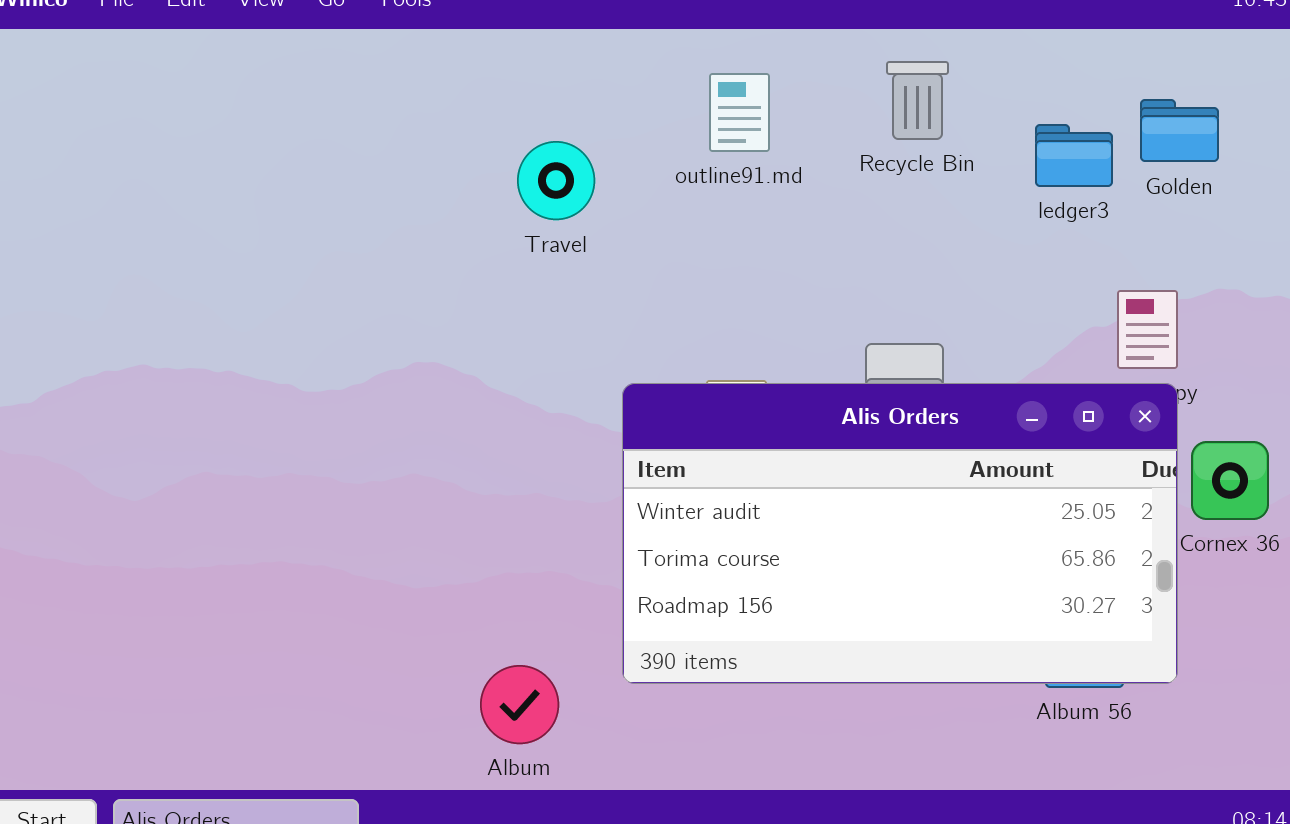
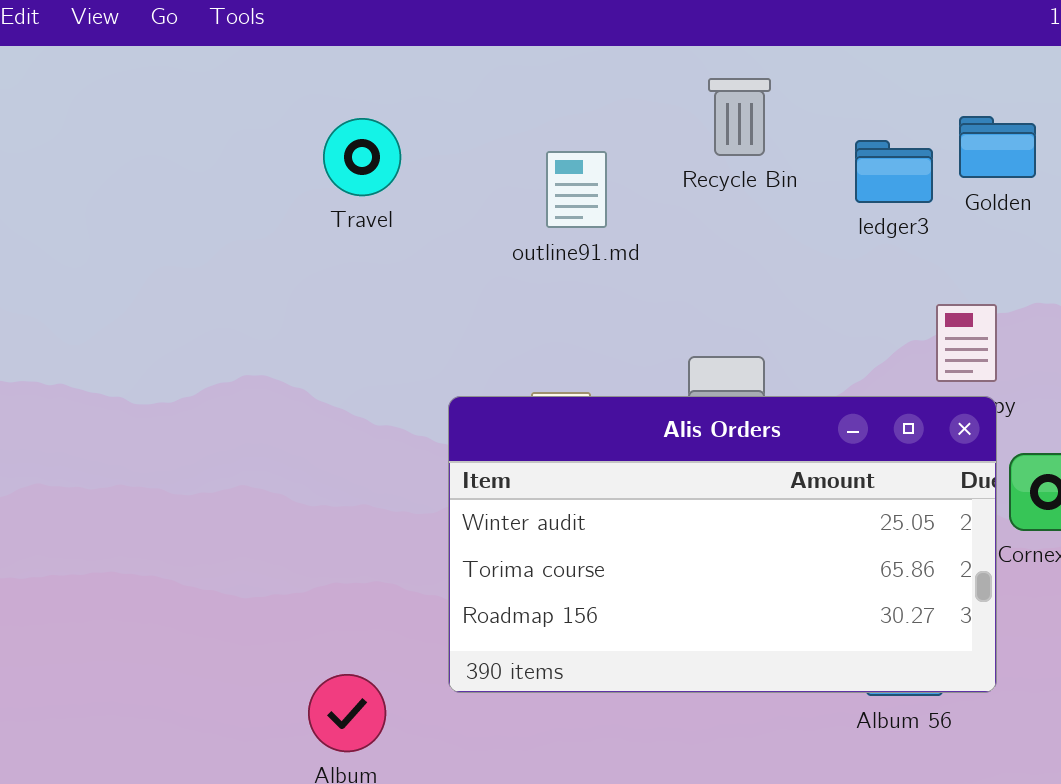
outline91.md: [709,73,770,152] -> [546,151,607,228], moved
Travel: [517,141,595,220] -> [323,118,401,196], moved

